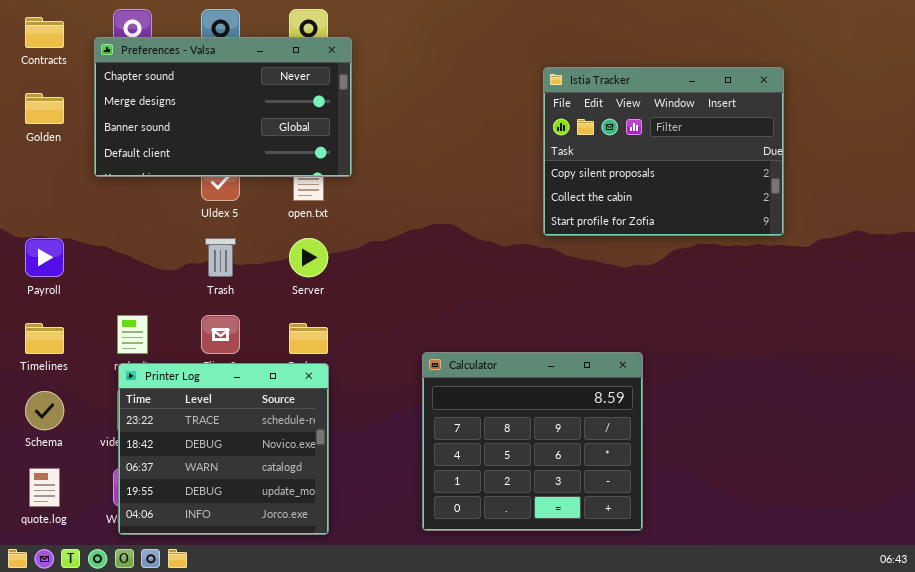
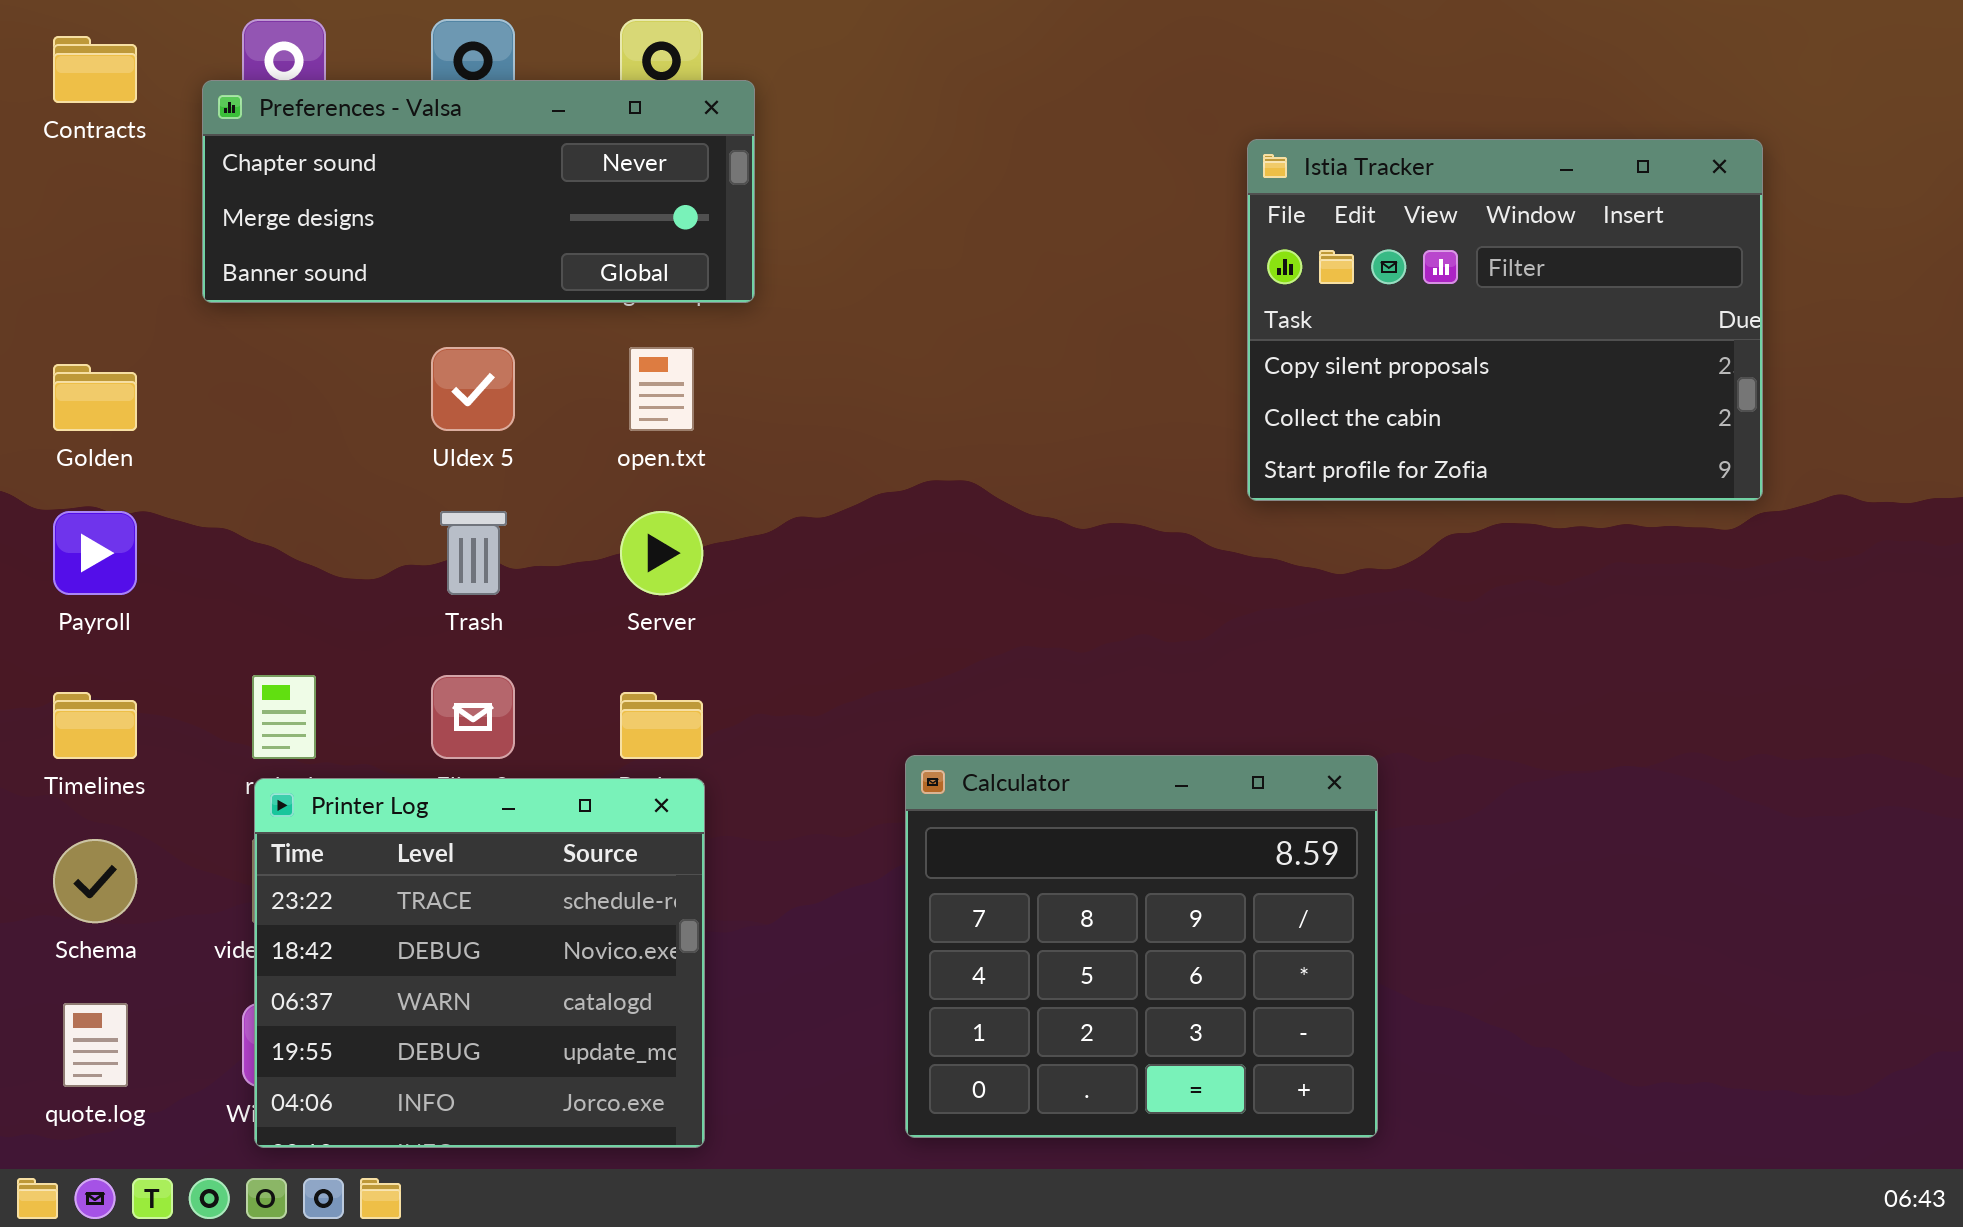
Preferences - Valsa: [94,37,352,177] -> [202,80,755,303], resized
Istia Tracker: [543,67,784,236] -> [1247,139,1763,501], moved
Golden: [25,93,64,124] -> [53,364,137,431], moved

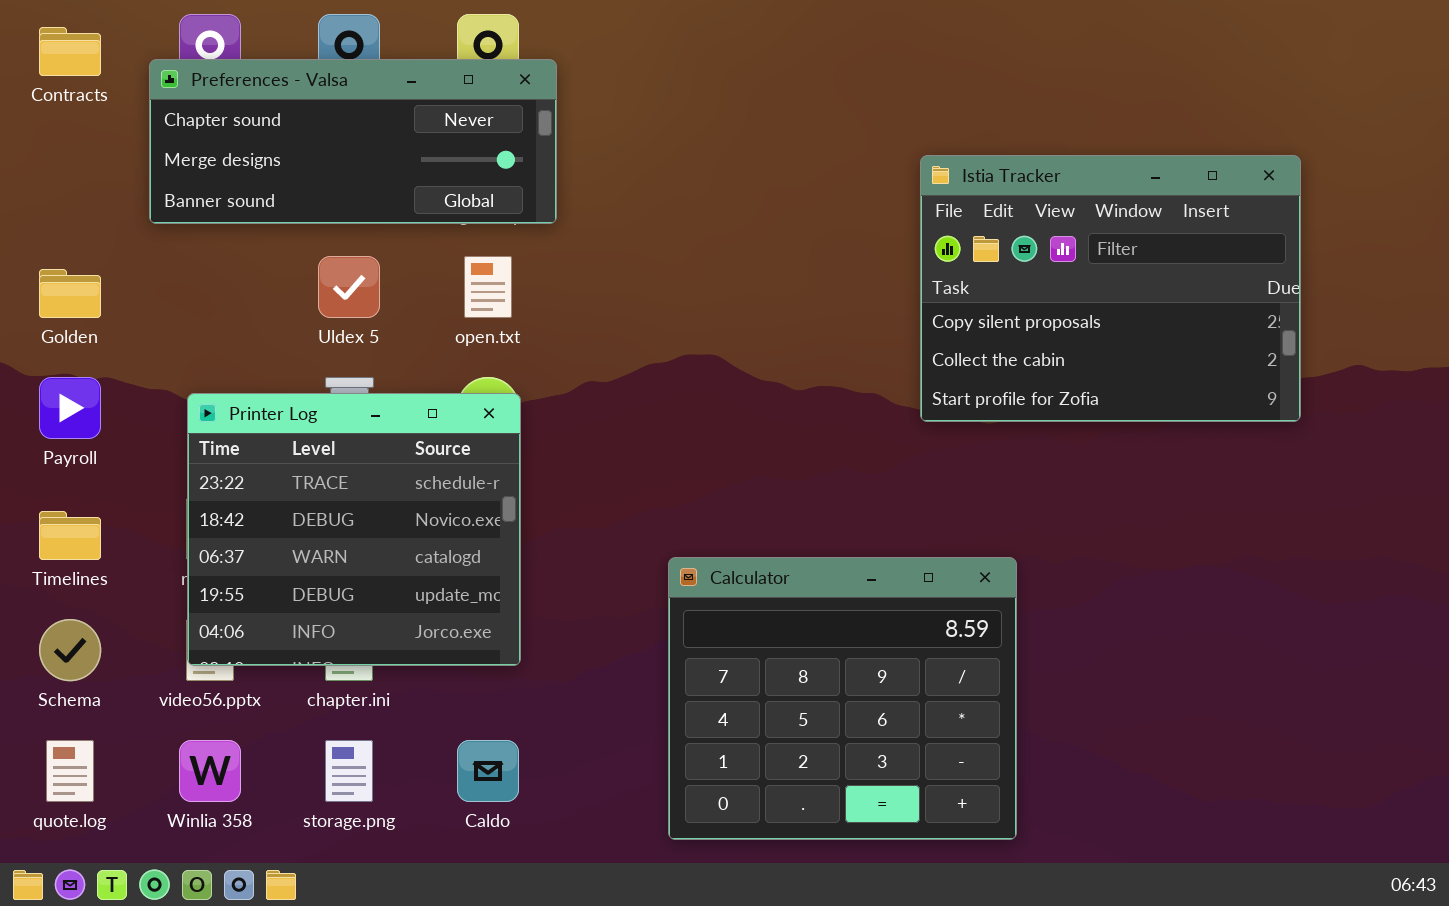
Istia Tracker: [1247,139,1763,501] -> [920,155,1301,422], moved
Printer Log: [254,778,705,1148] -> [187,393,521,666], moved

